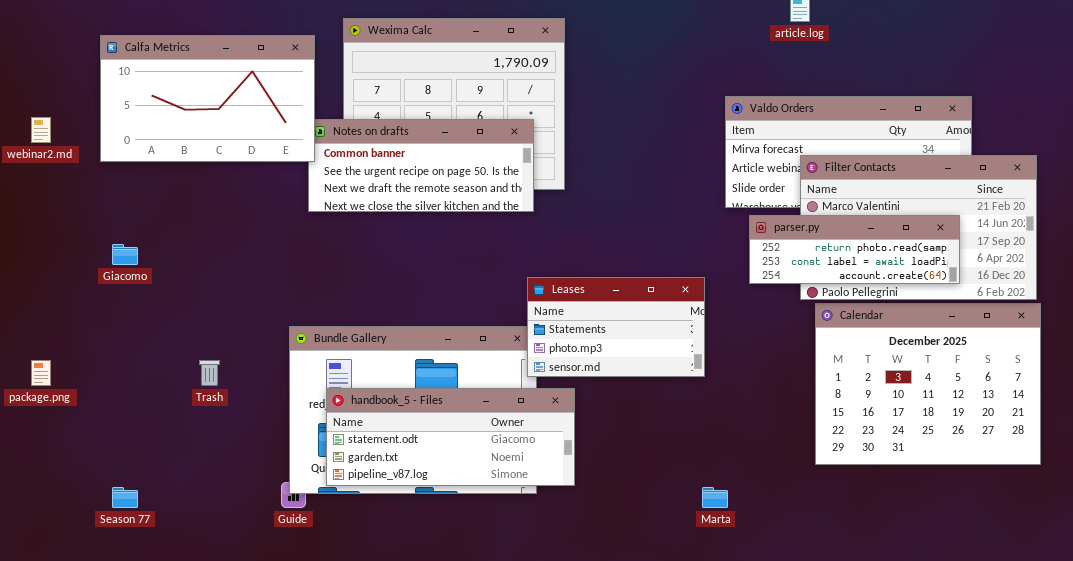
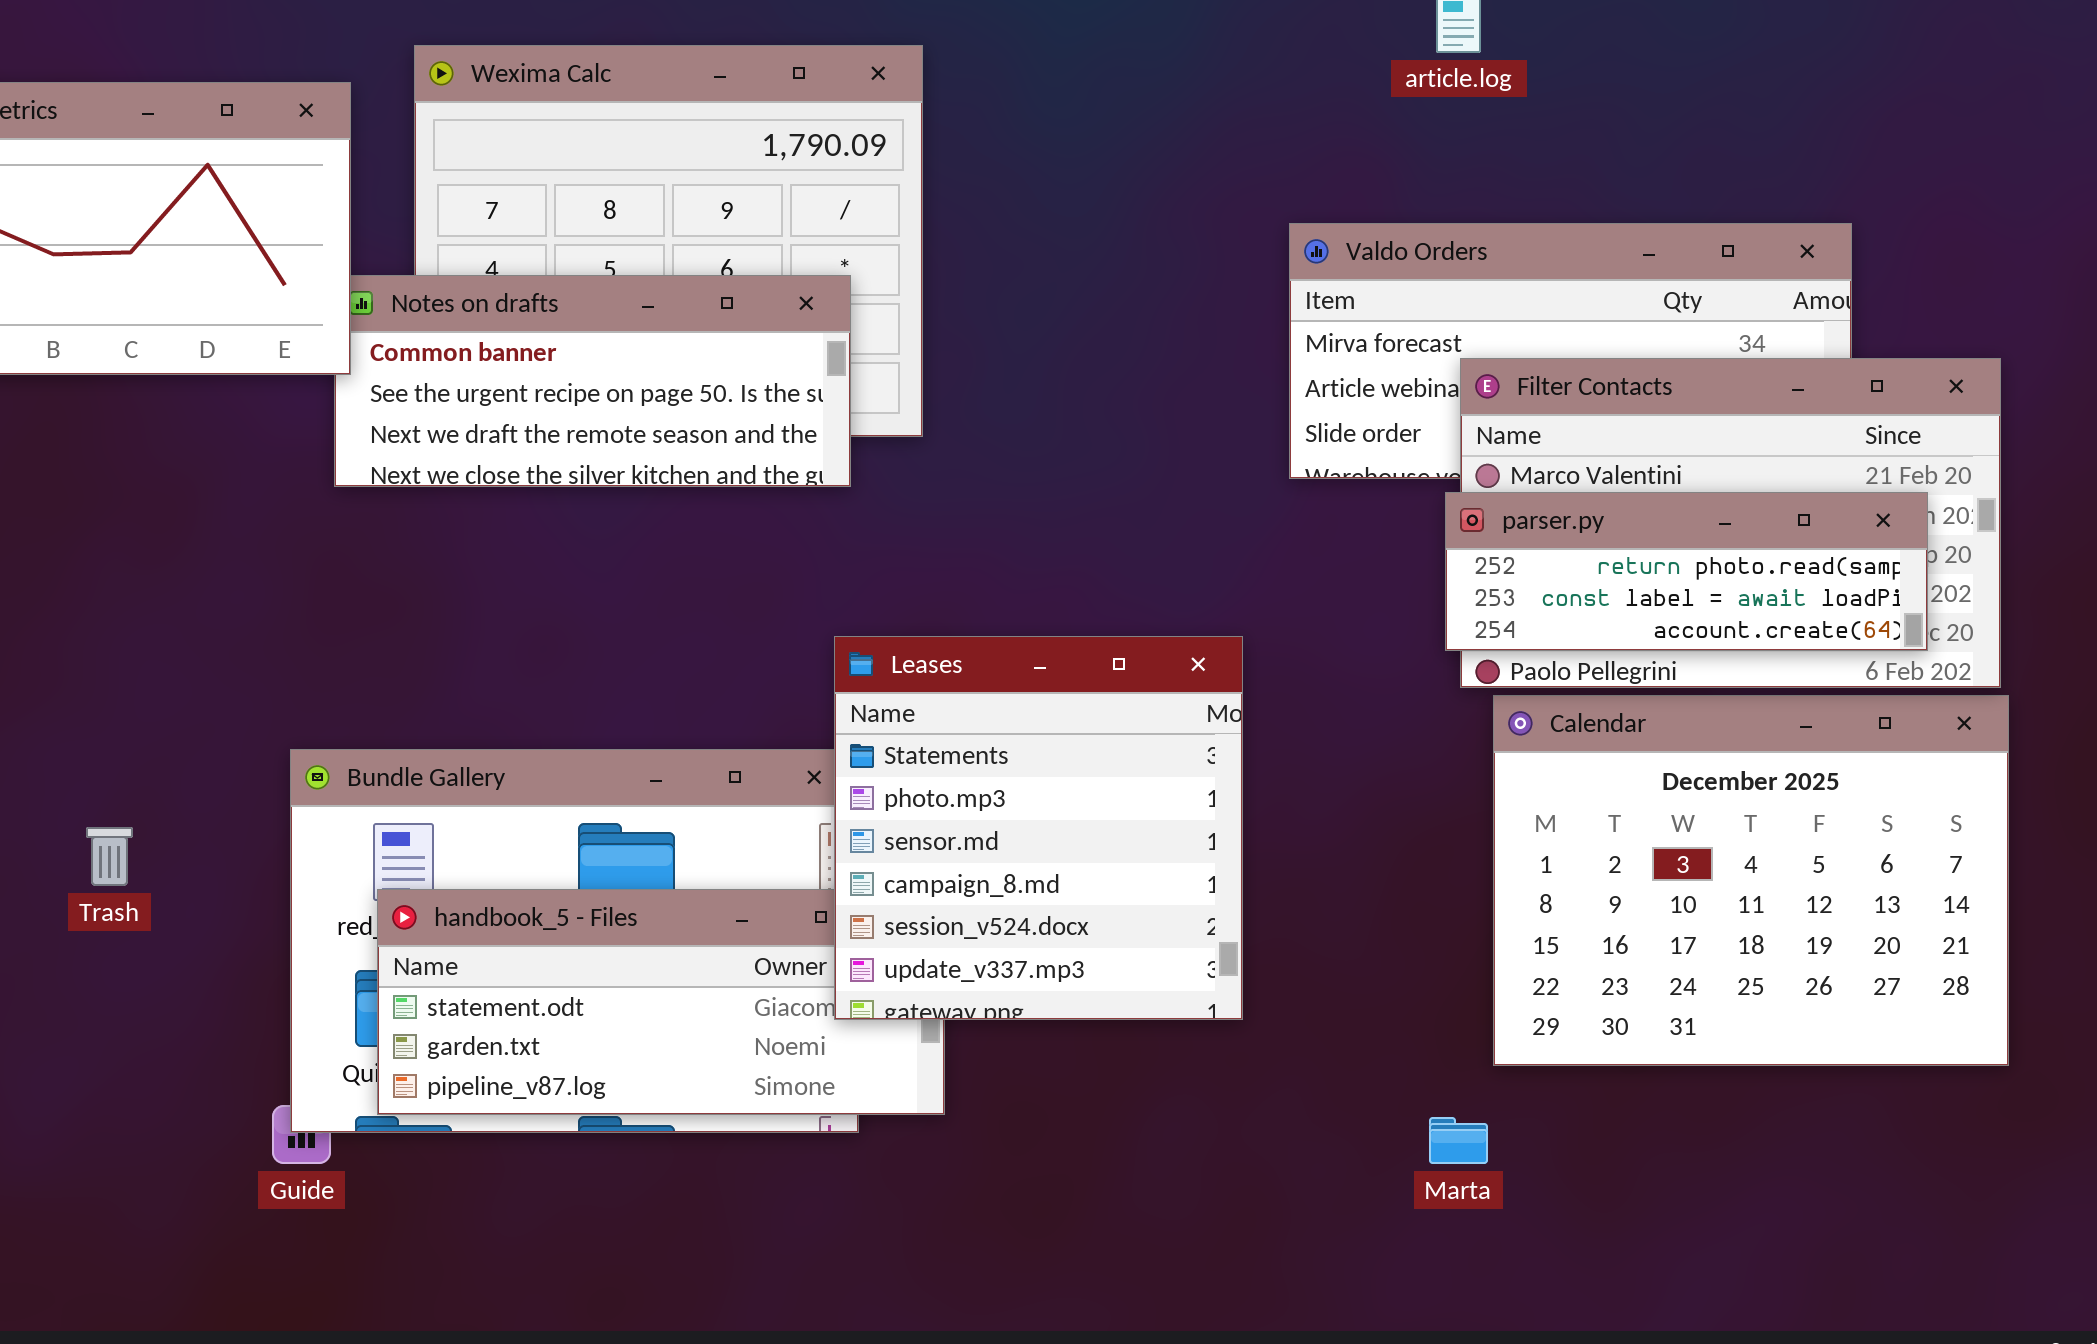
parser.py: [749,215,960,284] -> [1445,492,1928,651], moved
Leases: [527,277,705,377] -> [834,636,1243,1020], resized
Marta: [702,487,728,508] -> [1429,1117,1488,1164], moved

